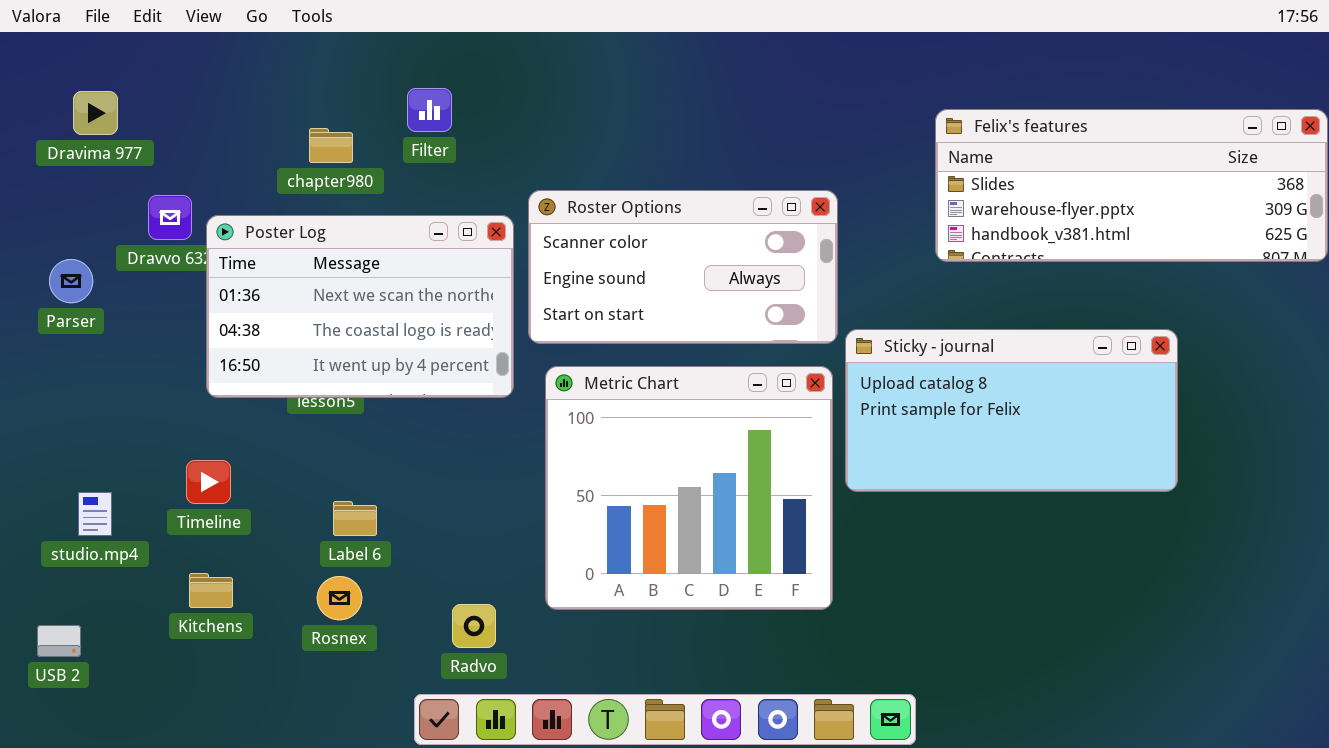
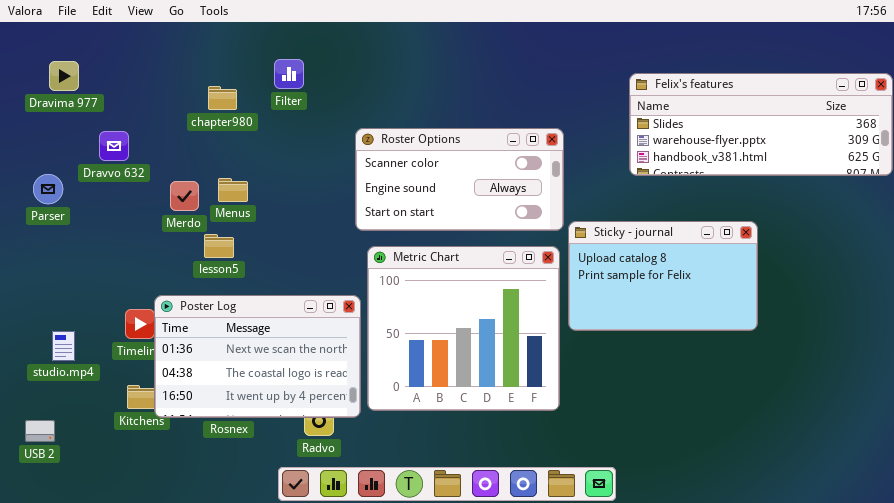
Poster Log: [206,215,514,398] -> [154,295,361,418], moved
Sticky - journal: [845,329,1178,492] -> [568,221,758,331], resized

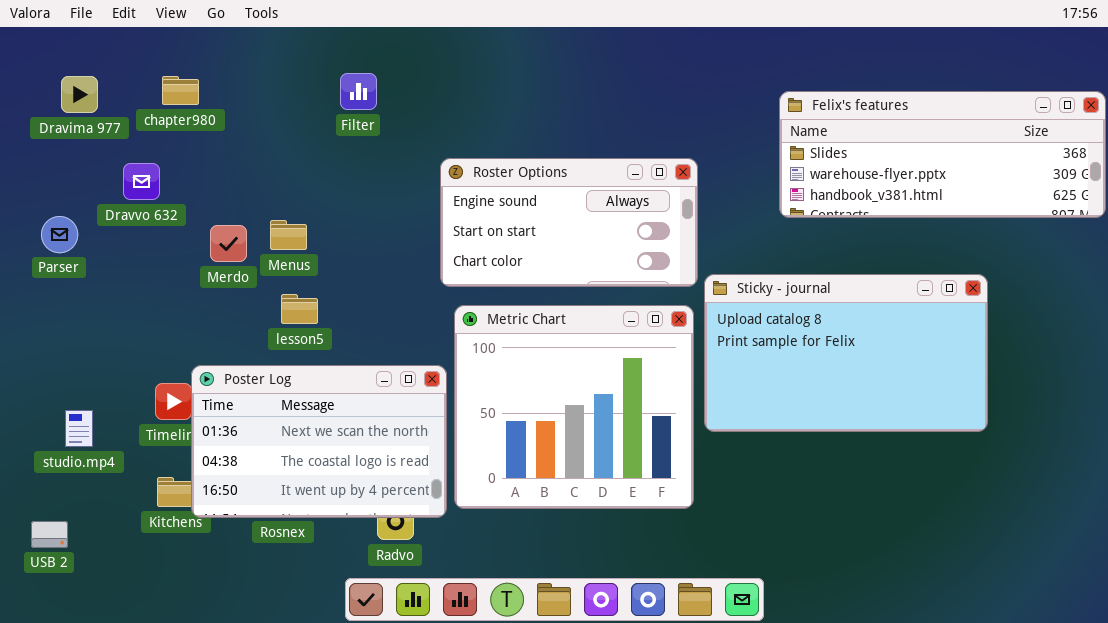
chapter980: [208,86,237,110] -> [162,76,199,105], moved
Roster Options: [355,128,564,231] -> [440,158,698,287], scrolled down 1 row
Sticky - journal: [568,221,758,331] -> [704,274,988,432], resized
lesson5: [204,234,234,258] -> [281,294,318,324], moved

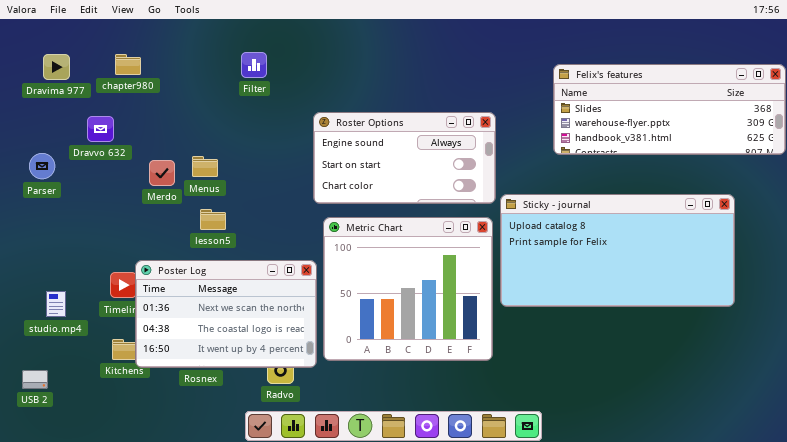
Sticky - journal: [704,274,988,432] -> [500,194,735,307], resized

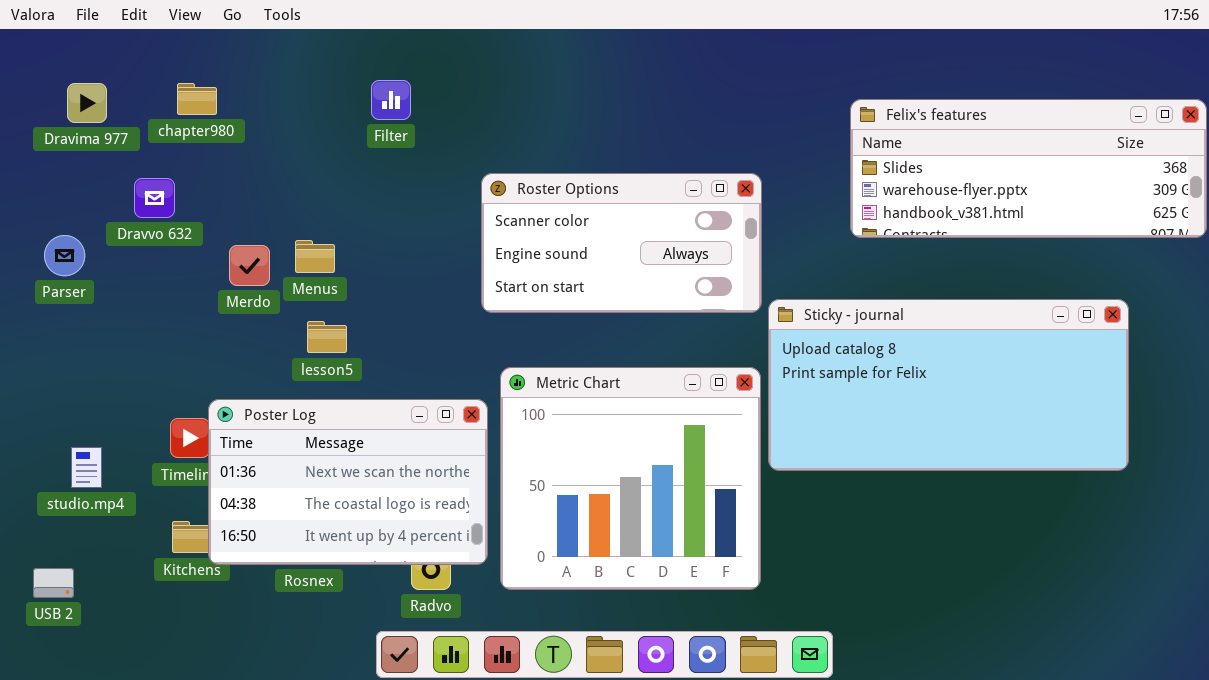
Roster Options: [313,112,496,204] -> [481,173,762,313], scrolled up 1 row
Metric Chart: [323,217,493,361] -> [500,367,761,590], moved

